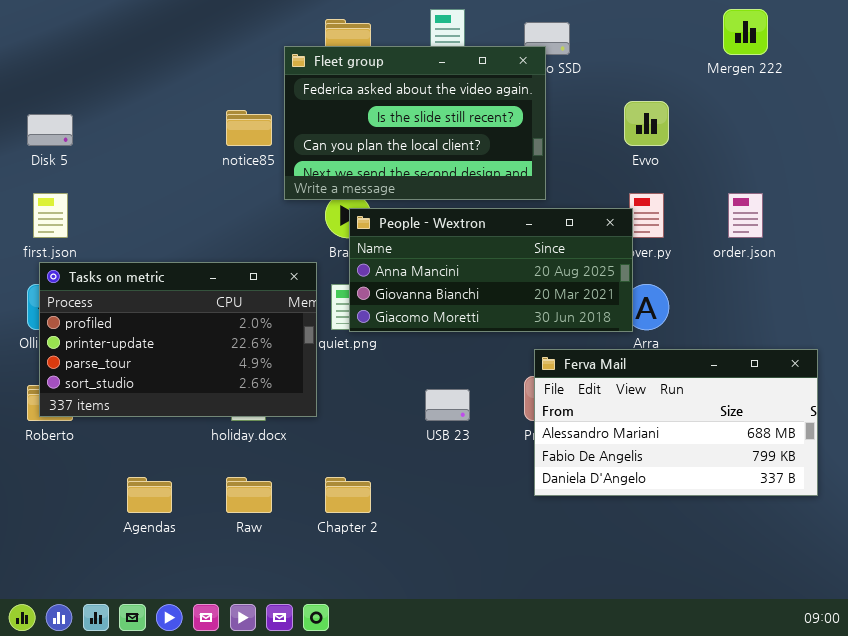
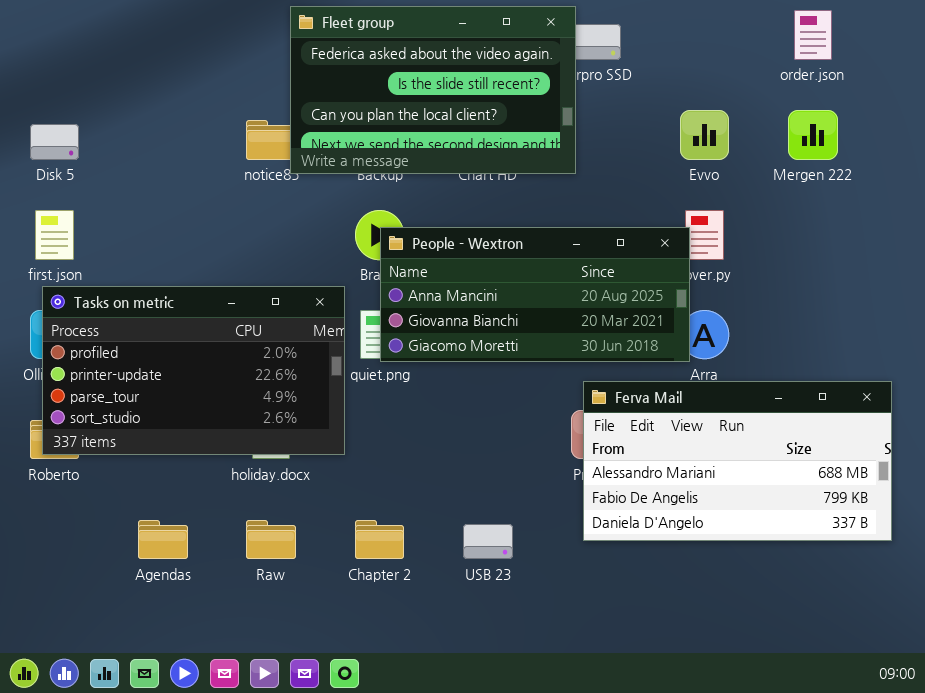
Mergen 222: [723,9,768,55] -> [788,110,838,160], moved
Fleet group: [284,46,546,200] -> [290,6,576,174], moved
order.json: [728,193,763,238] -> [794,10,832,60], moved
USB 23: [425,389,470,421] -> [463,524,513,559], moved

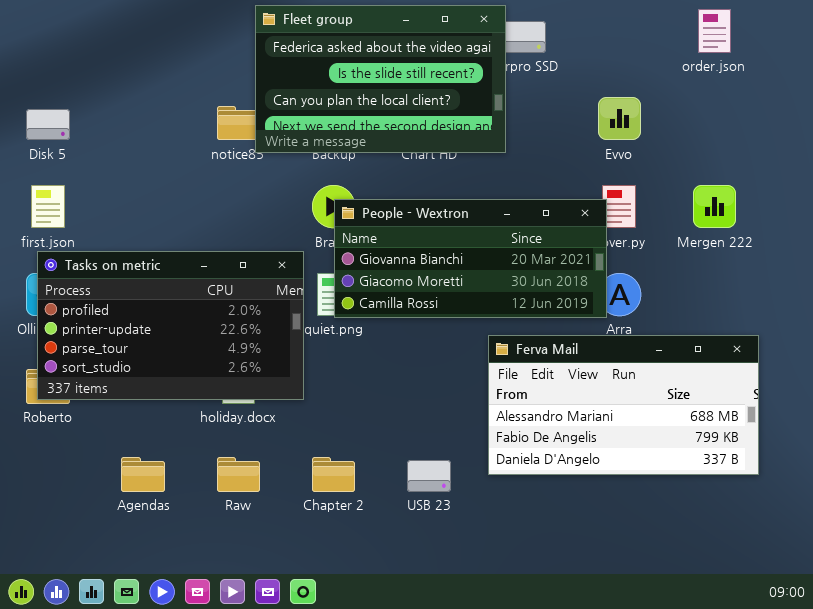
Mergen 222: [788,110,838,160] -> [693,185,736,228], moved
People - Wextron: [380,227,690,362] -> [334,199,607,318], scrolled down 1 row
Ferva Mail: [583,381,892,541] -> [488,335,759,475], moved

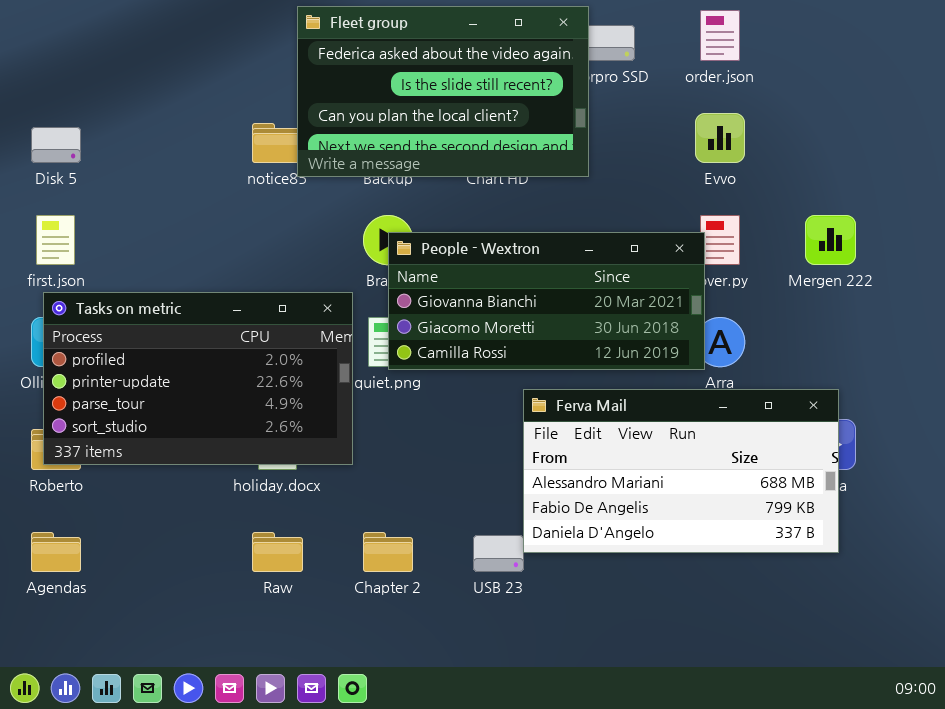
order.json: [698,9,731,53] -> [700,10,740,61], moved
Ferva Mail: [488,335,759,475] -> [523,389,839,553], moved
Agendas: [121,457,165,492] -> [31,532,81,572], moved

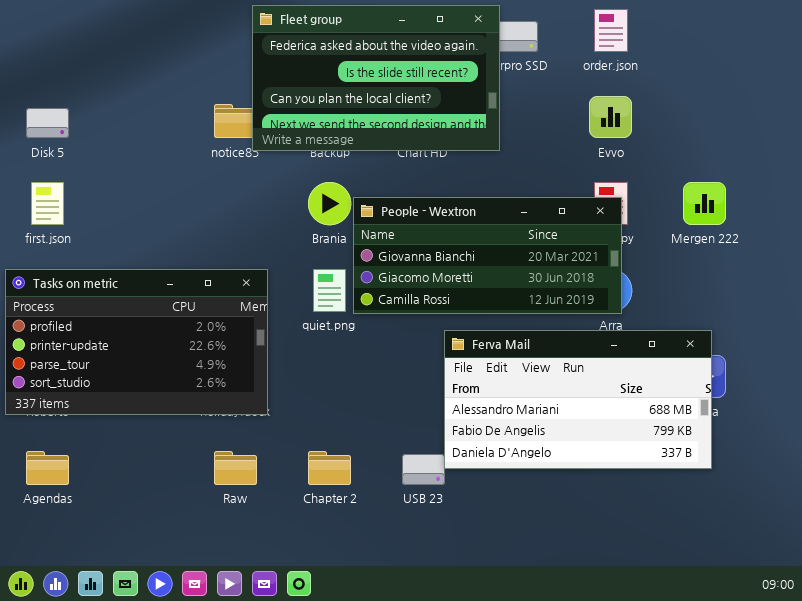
People - Wextron: [388,232,705,370] -> [353,197,622,314], moved
Tasks on metric: [43,292,353,465] -> [5,269,268,415], moved

